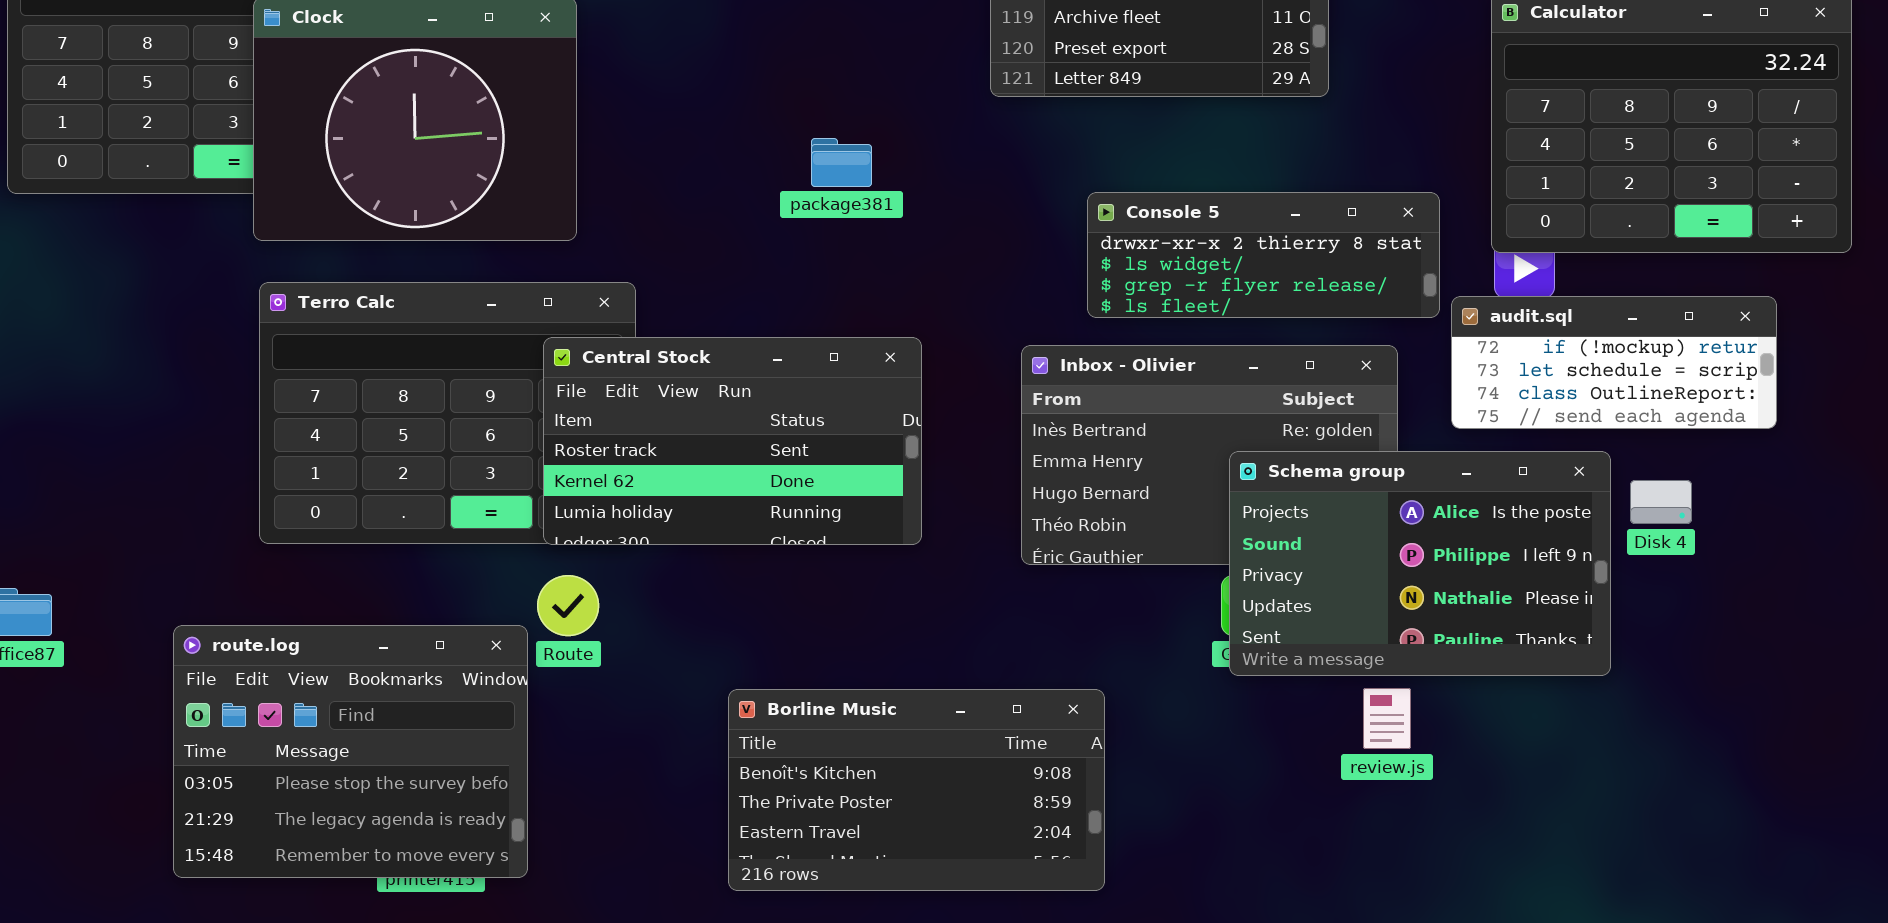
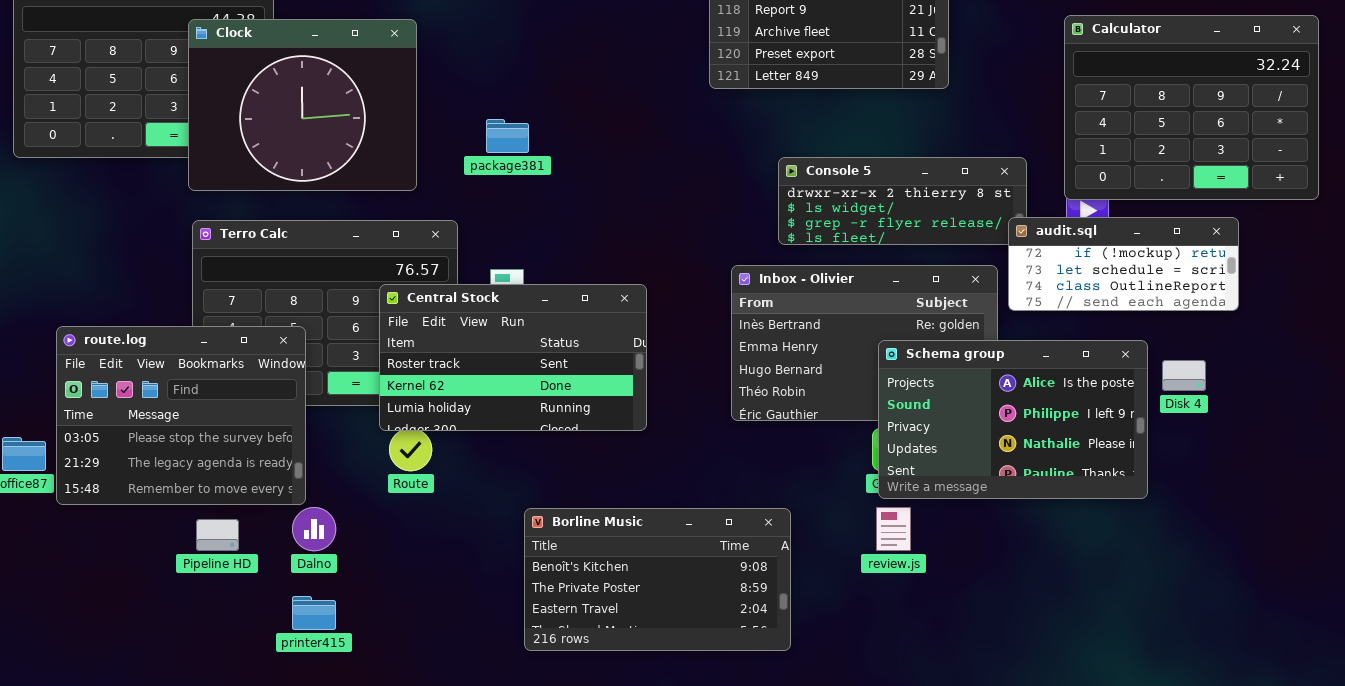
package381: [811,138,872,187] -> [486,119,529,153], moved
audit.sql: [1451,296,1777,429] -> [1008,217,1239,311], moved
Central Stock: [543,337,922,545] -> [379,284,647,431], moved
route.log: [173,625,528,878] -> [56,326,306,505], moved
review.js: [1363,688,1411,749] -> [876,507,911,551], moved

